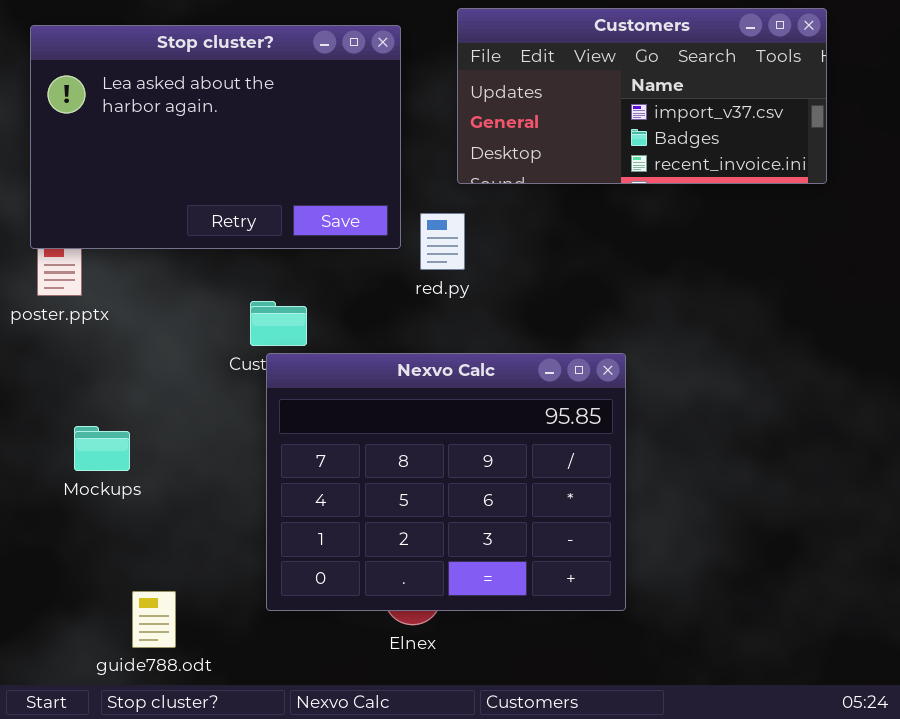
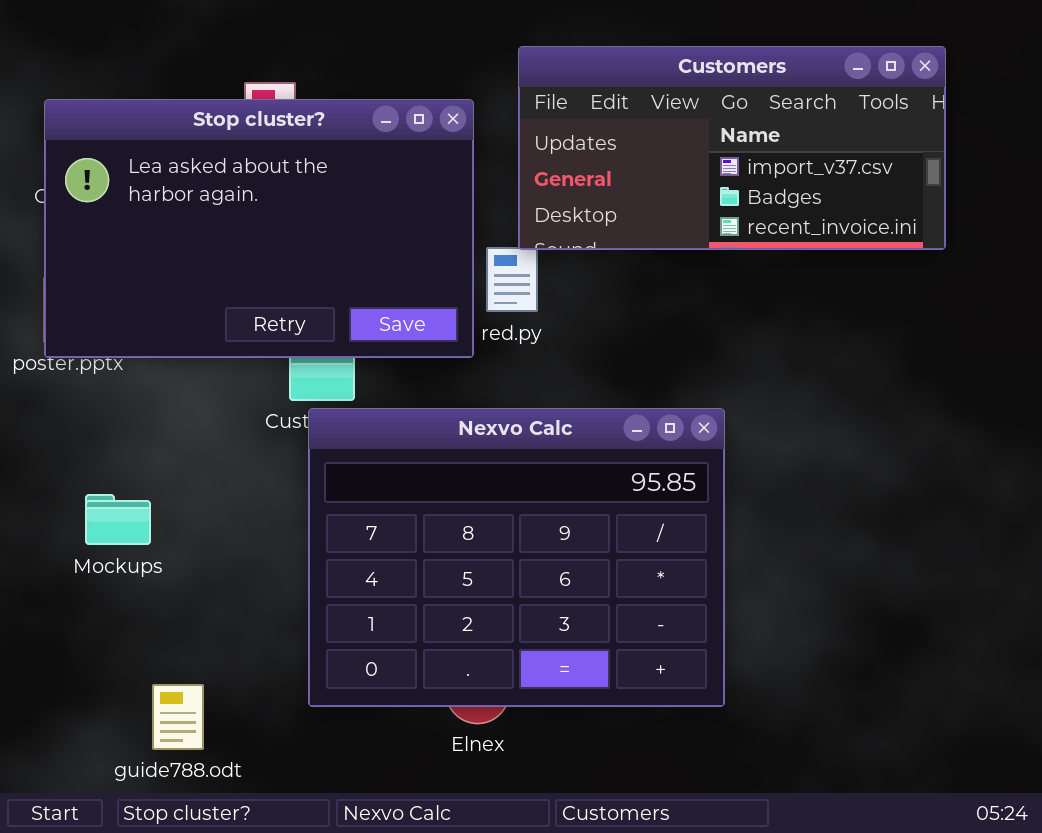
Customers: [457,8,827,184] -> [518,46,946,250], moved
Stop cluster?: [30,25,401,249] -> [44,99,474,358], moved

